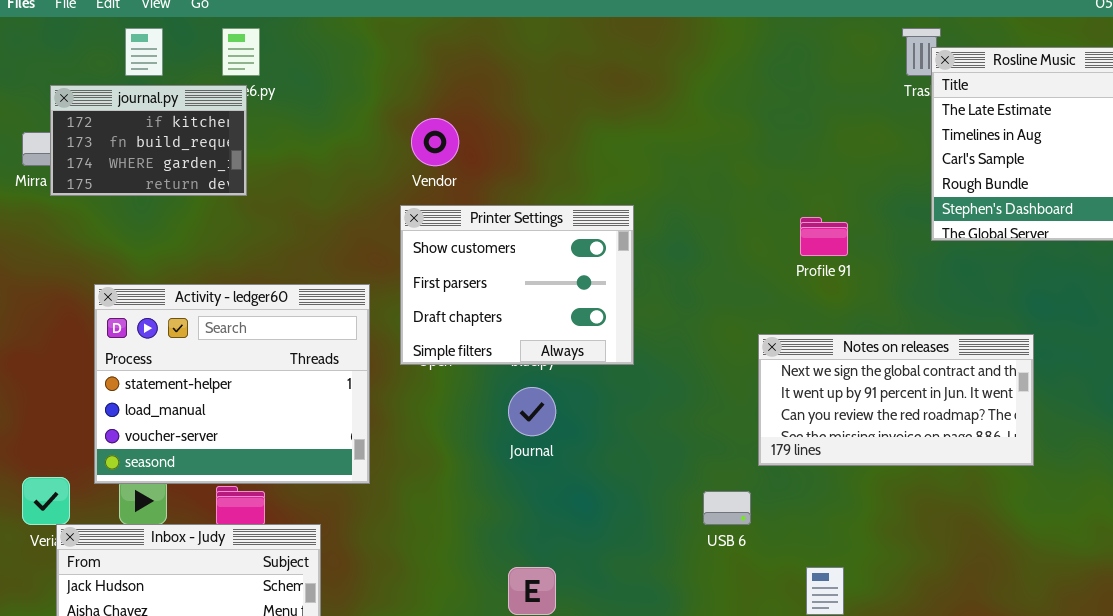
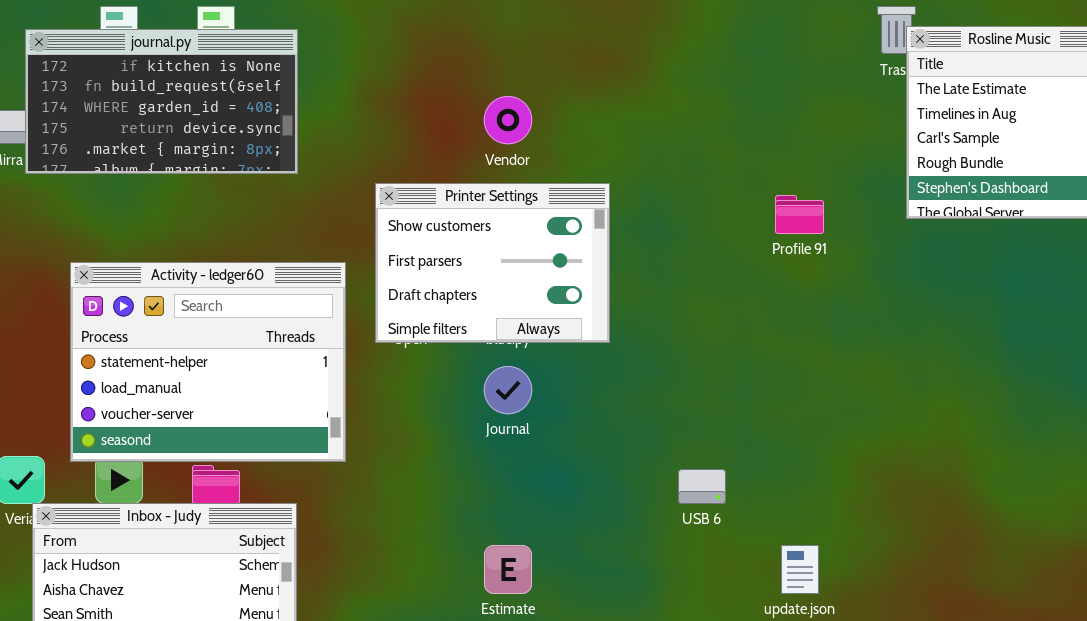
journal.py: [50,85,247,196] -> [25,29,298,174], resized
Vendor: [411,118,459,166] -> [484,96,532,144], moved
Notes on releases: [758,334,1034,466] -> none, closed

